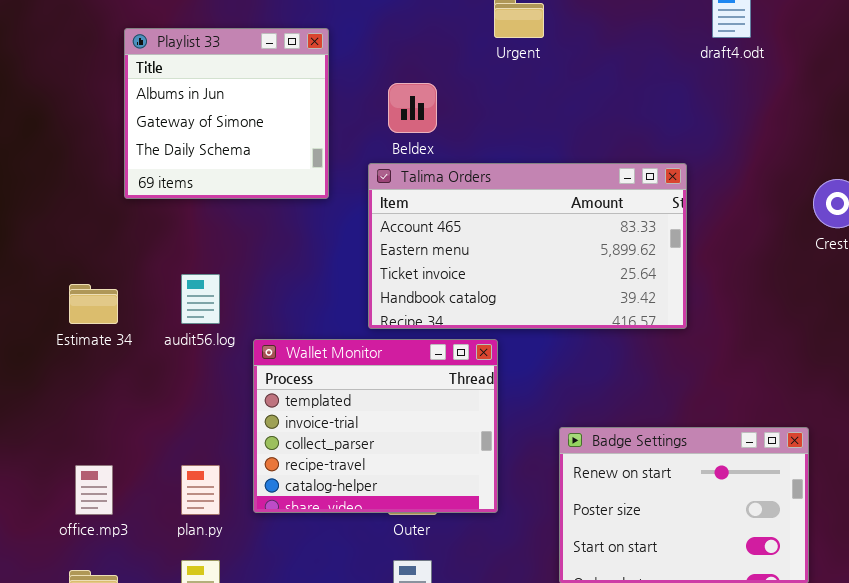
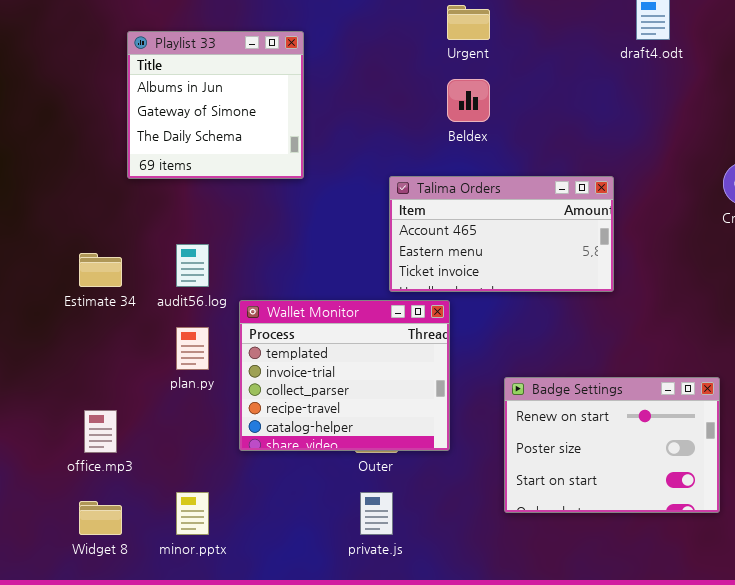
Beldex: [388,83,437,133] -> [447,79,490,122], moved
Talima Orders: [368,163,687,329] -> [389,176,614,292], resized
plan.py: [181,465,220,515] -> [176,327,209,370], moved

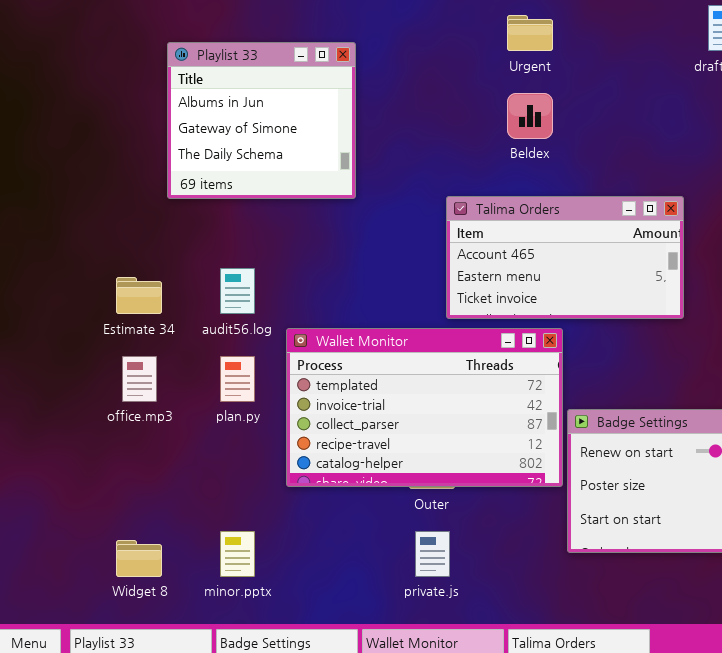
Wallet Monitor: [239,300,450,451] -> [286,328,563,487], resized
office.mp3: [84,410,117,453] -> [122,356,157,402], moved

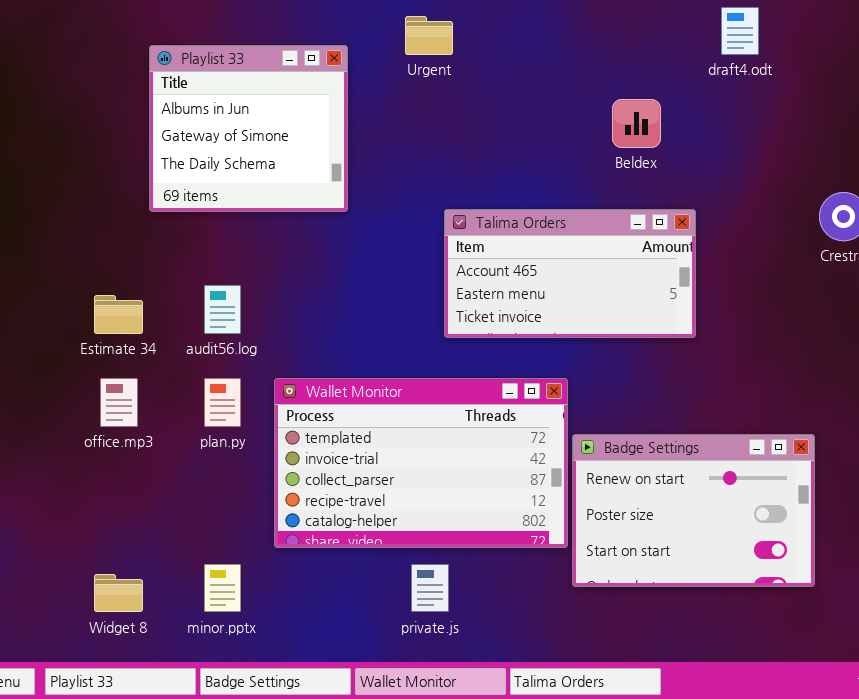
Urgent: [507,15,553,51] -> [405,16,453,55], moved
Beldex: [507,93,553,139] -> [612,99,661,148], moved
Wallet Monitor: [286,328,563,487] -> [274,378,568,548], moved

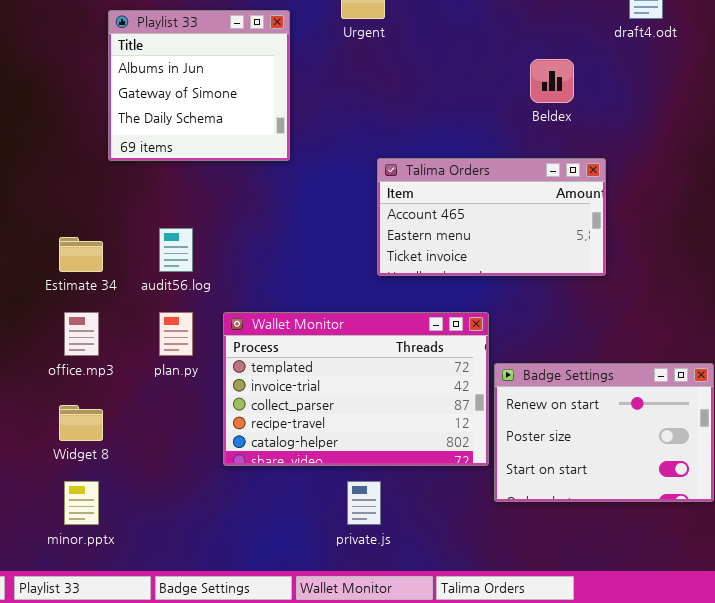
minor.pptx: [204,564,241,612] -> [64,481,99,525], moved
Widget 8: [94,574,143,612] -> [59,405,103,441], moved

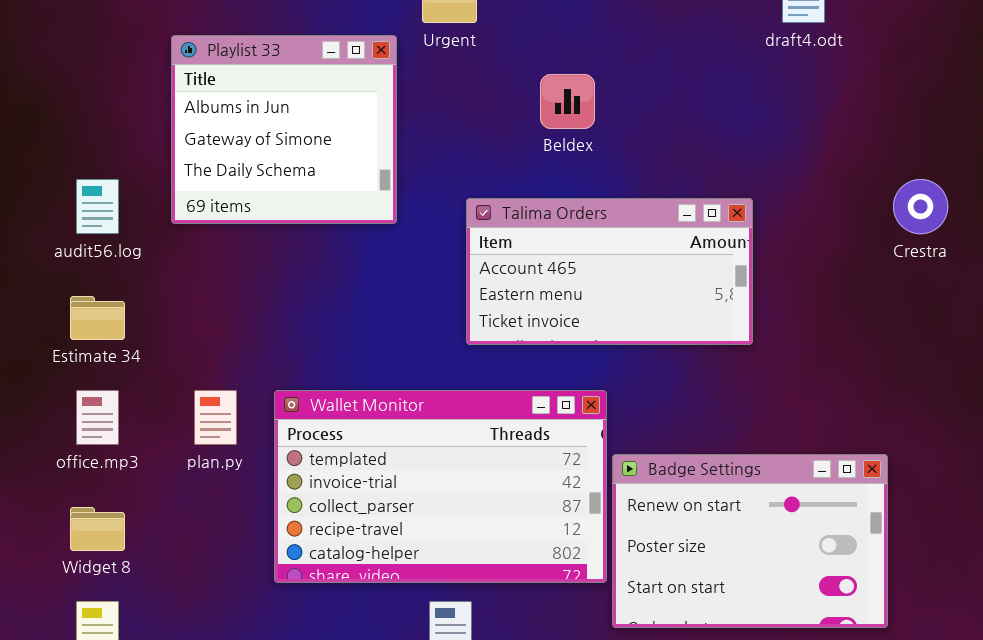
Playlist 33: [108,10,290,161] -> [171,35,397,224], moved
Beldex: [530,59,574,103] -> [540,74,595,129], moved
audit56.log: [159,228,193,272] -> [76,179,119,234], moved

